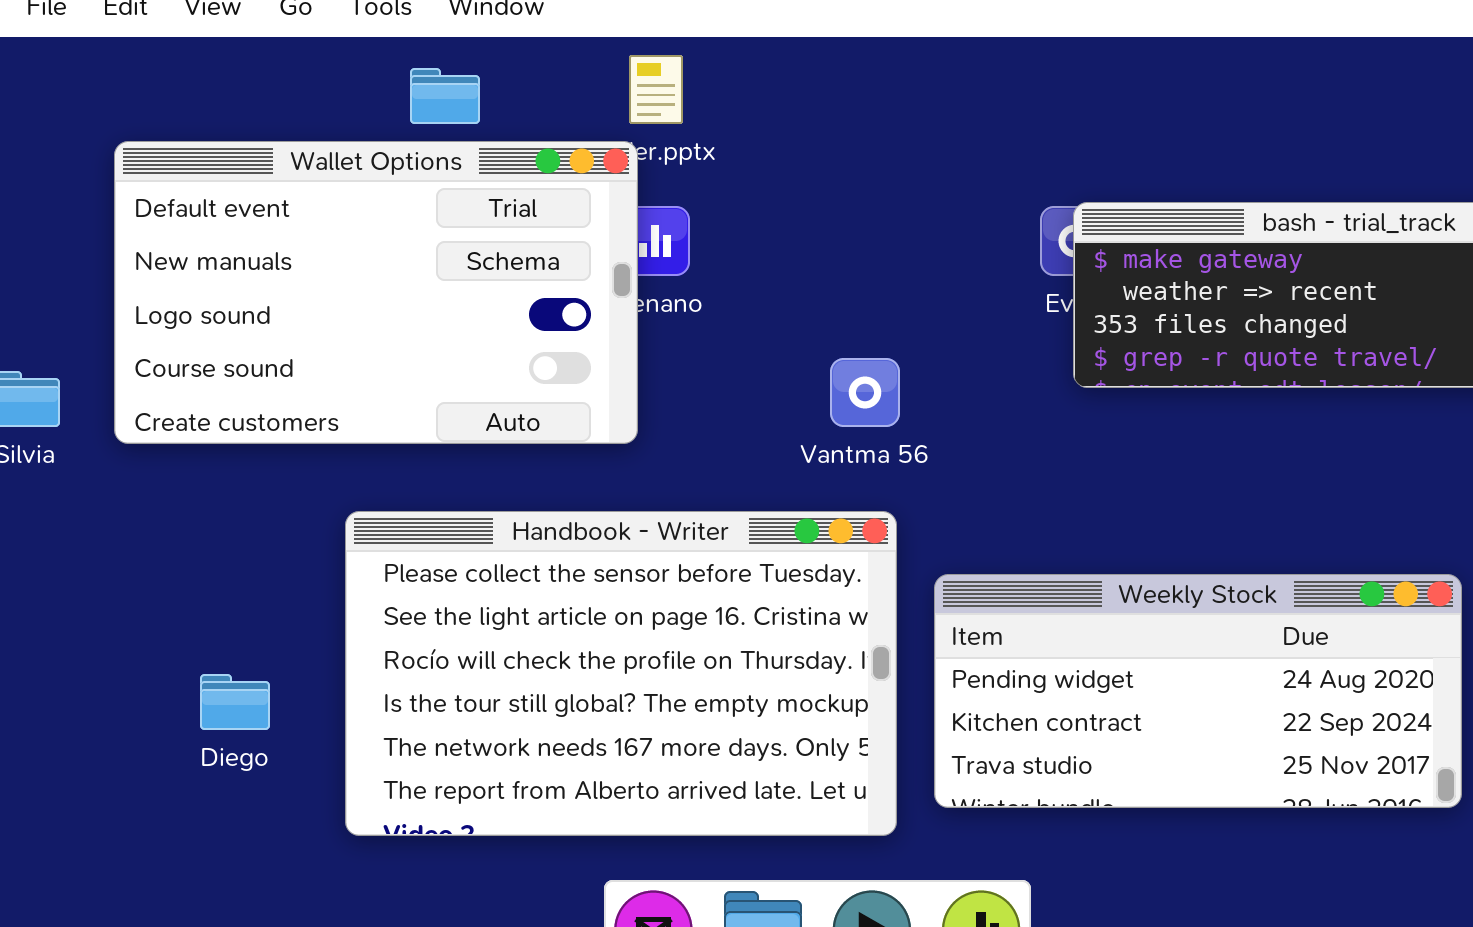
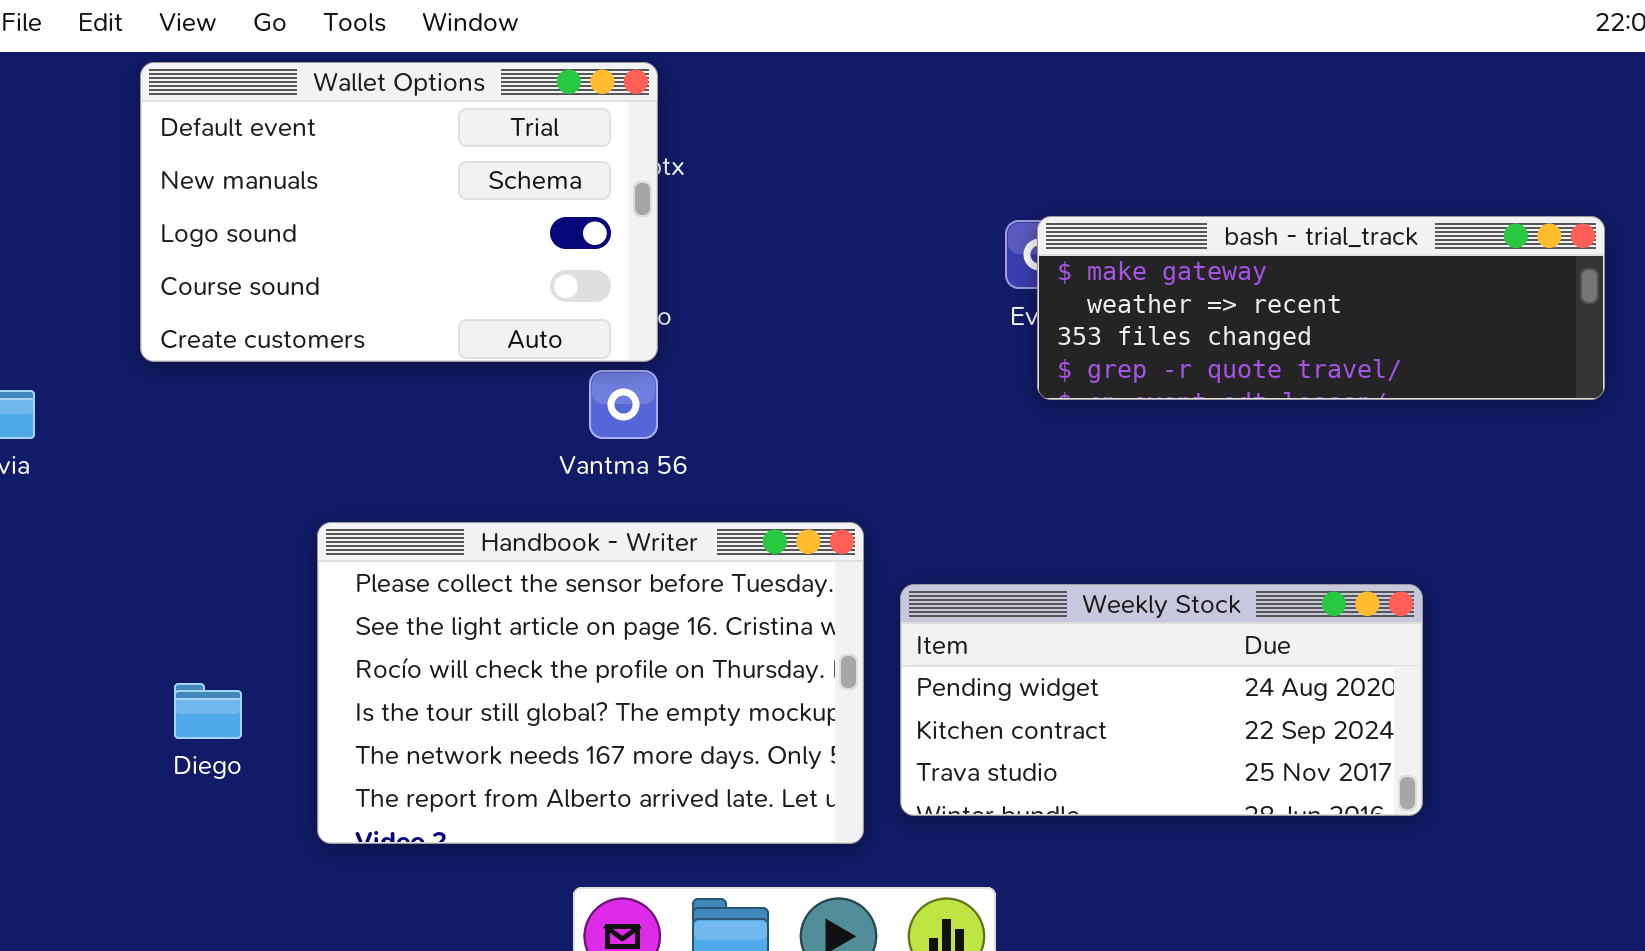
Wallet Options: [114,141,638,444] -> [140,62,658,362], moved
Vantma 56: [830,358,900,427] -> [589,370,658,439], moved

